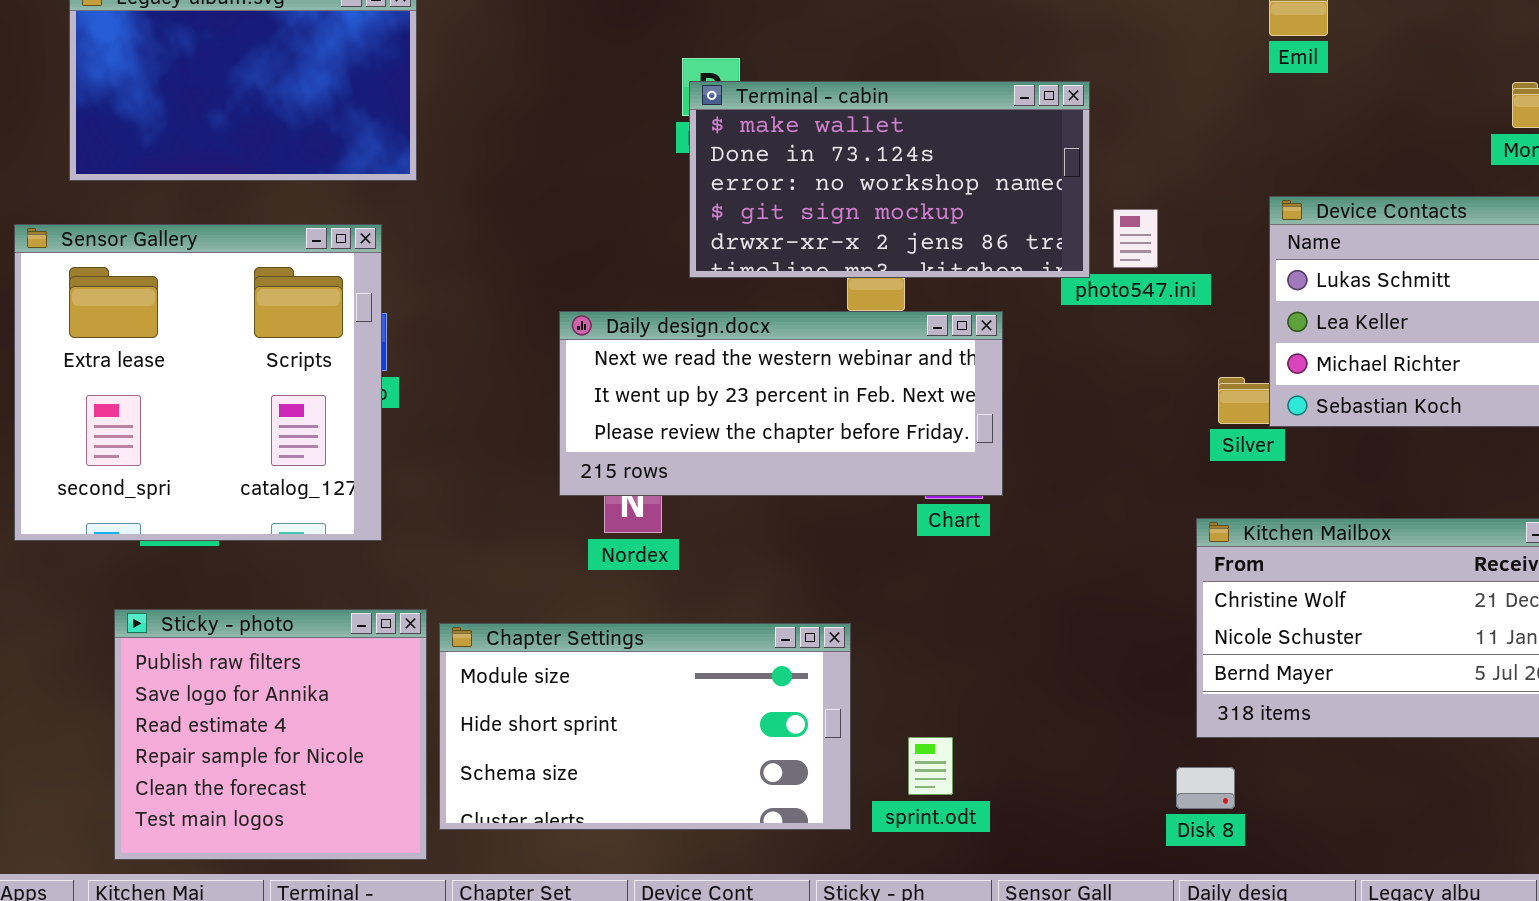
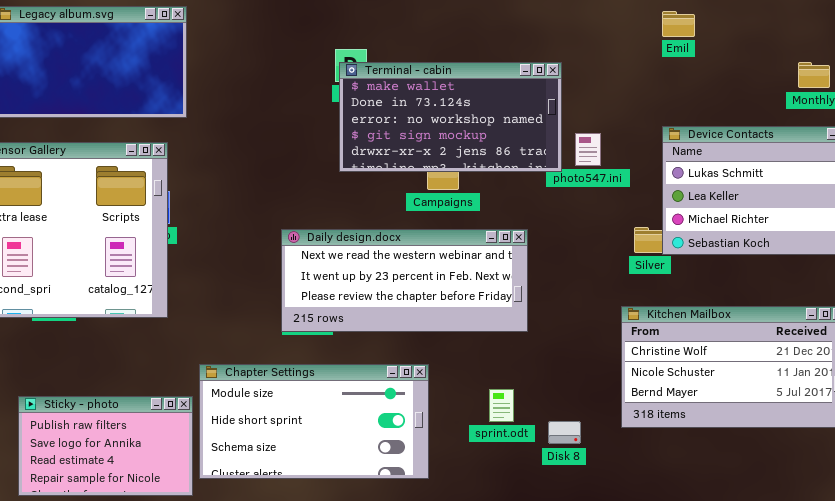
Daily design.docx: [559,311,1003,496] -> [281,229,528,332], moved
Sticky - photo: [114,609,427,860] -> [18,396,193,496], resized
sprint.odt: [908,737,953,795] -> [489,389,514,422], moved
Disk 8: [1176,767,1235,809] -> [548,421,581,444], moved

